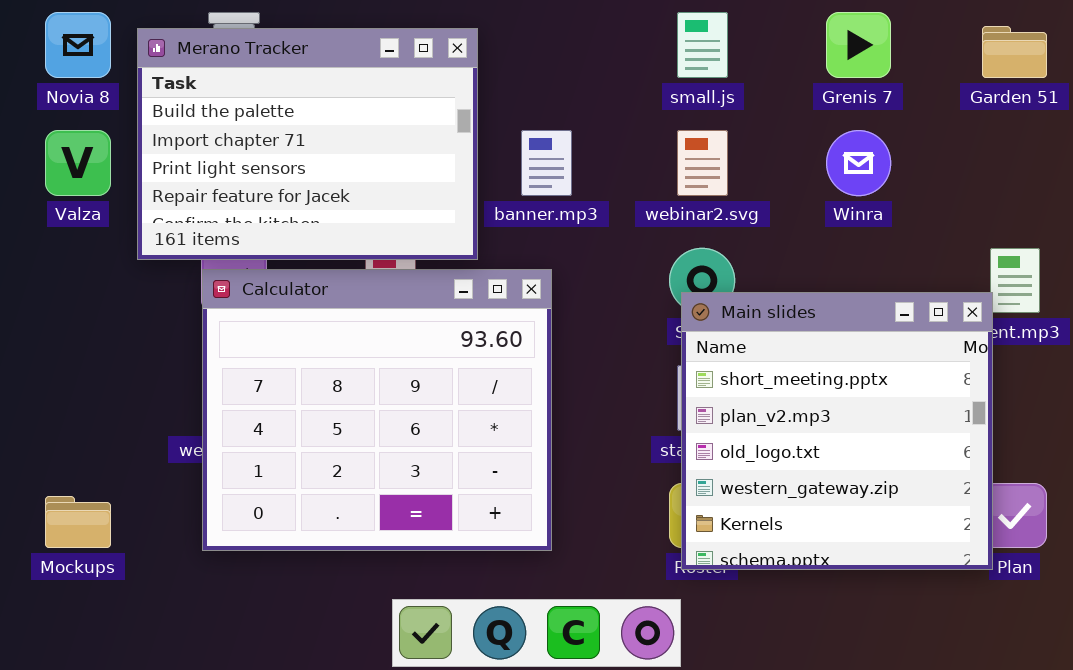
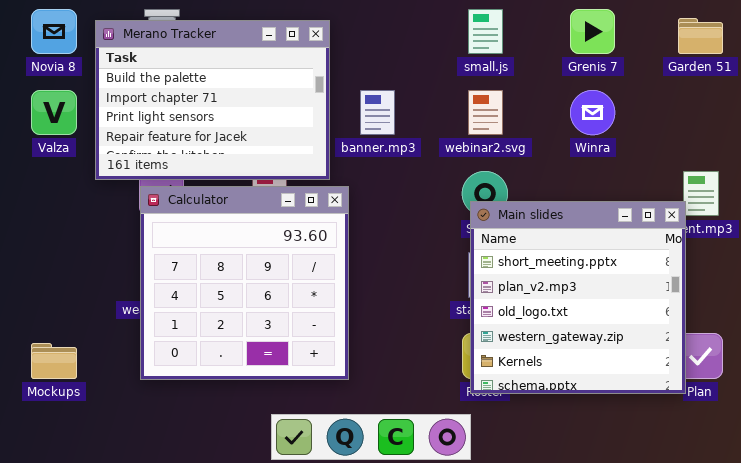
Calculator: [202,269,552,551] -> [140,186,349,380], resized

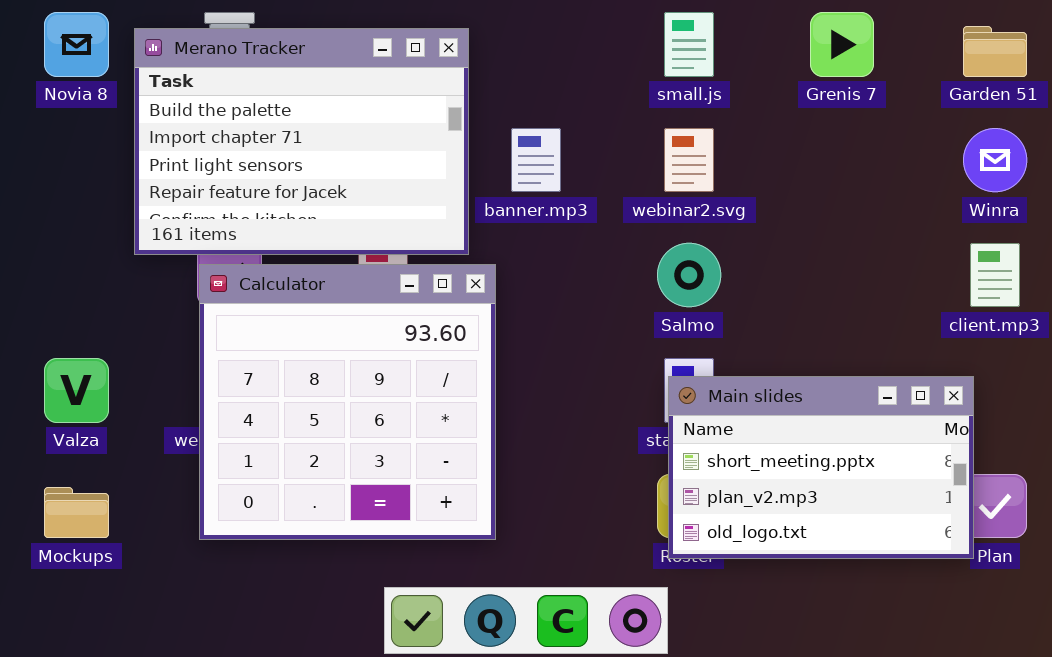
Valza: [31,90,77,135] -> [44,358,109,423], moved
Winra: [570,90,615,135] -> [963,128,1027,192], moved
Main slides: [470,201,686,394] -> [668,376,974,559], resized

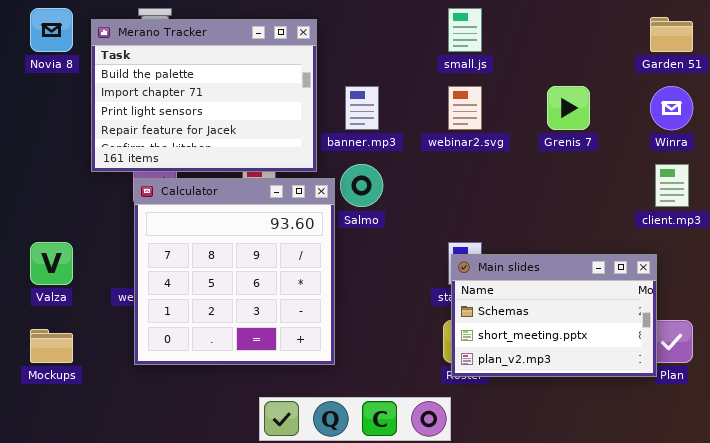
Grenis 7: [810,12,874,77] -> [547,86,590,130], moved
Salmo: [657,243,721,307] -> [340,164,383,207], moved
Main slides: [668,376,974,559] -> [451,254,657,377], scrolled up 1 row

